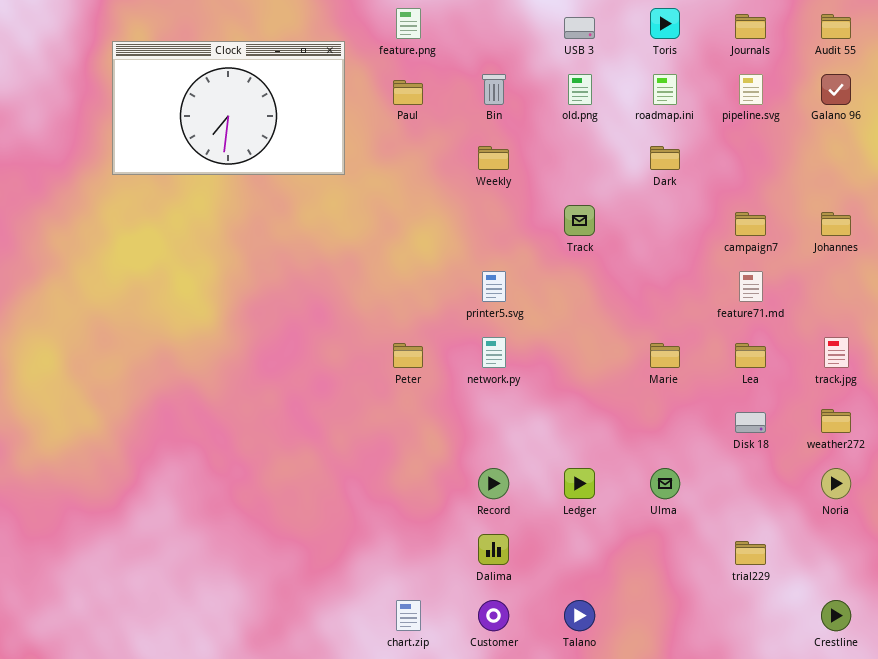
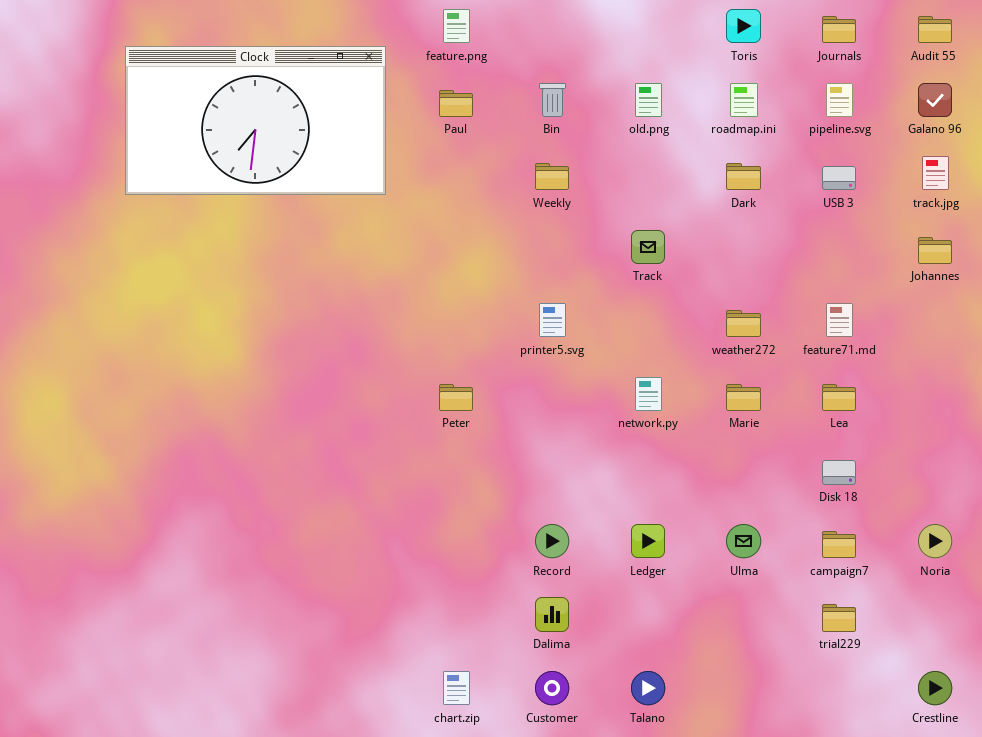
USB 3: [564,17,595,39] -> [822,166,856,190], moved
campaign7: [735,212,766,236] -> [822,531,856,558], moved
network.py: [482,337,506,368] -> [635,377,662,411], moved
track.jpg: [824,337,849,368] -> [922,156,949,190], moved
weather272: [821,409,851,433] -> [726,310,761,337], moved

